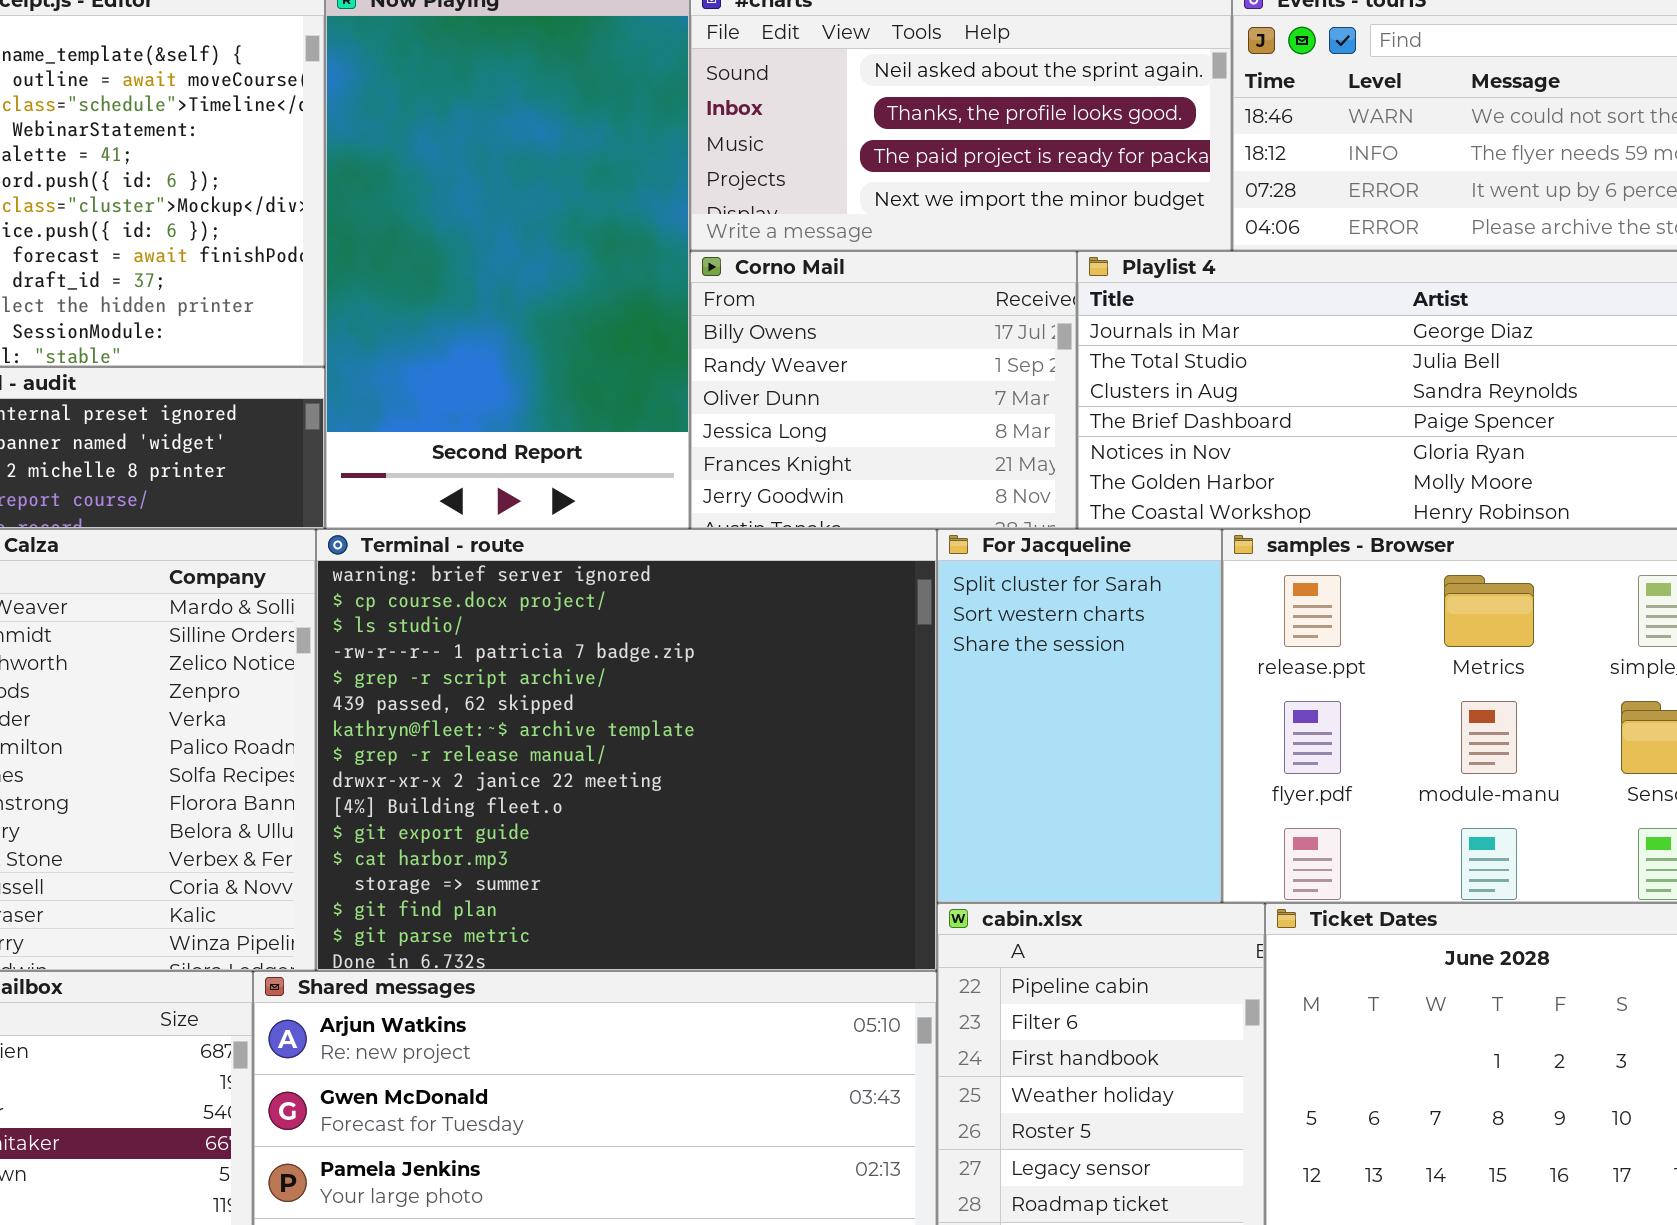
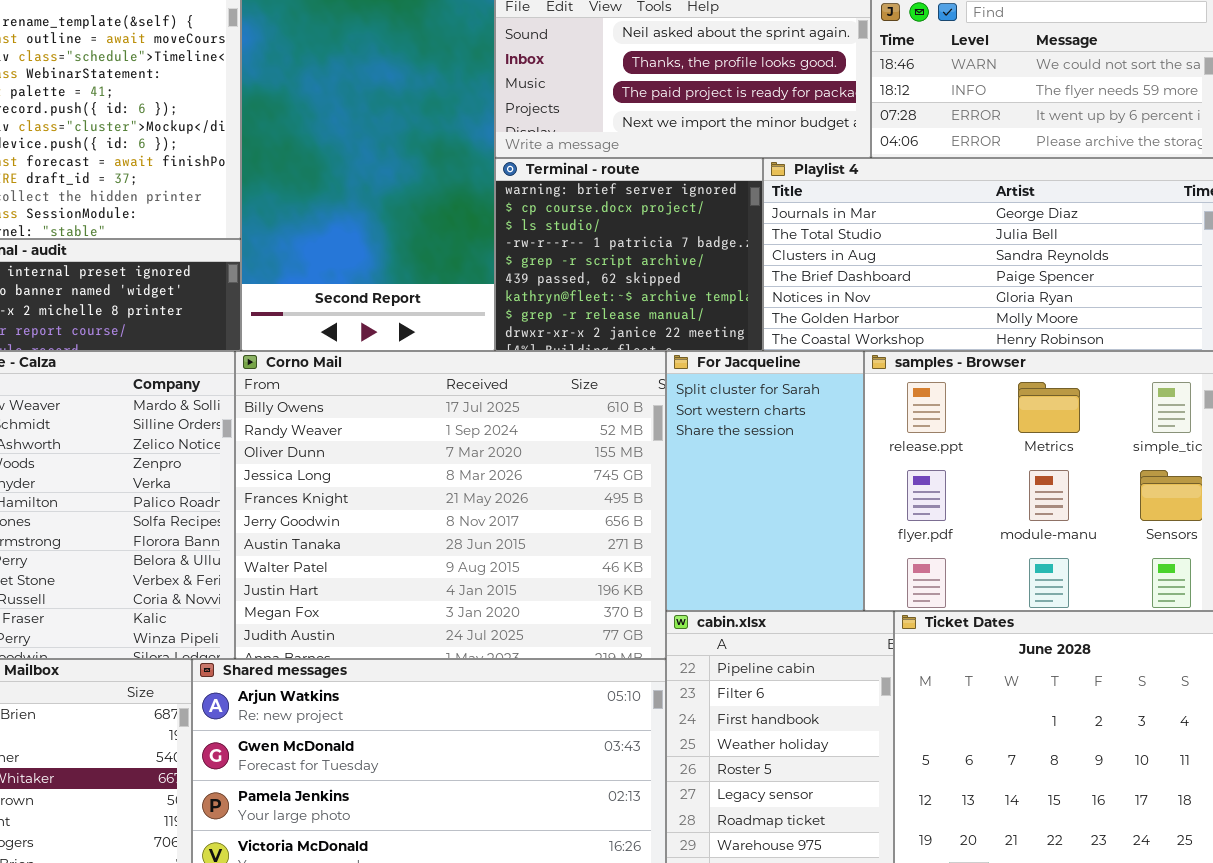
Corno Mail: [690,251,1077,529] -> [235,351,666,659], moved, resized
Terminal - route: [316,529,937,971] -> [495,158,763,351], moved, resized

